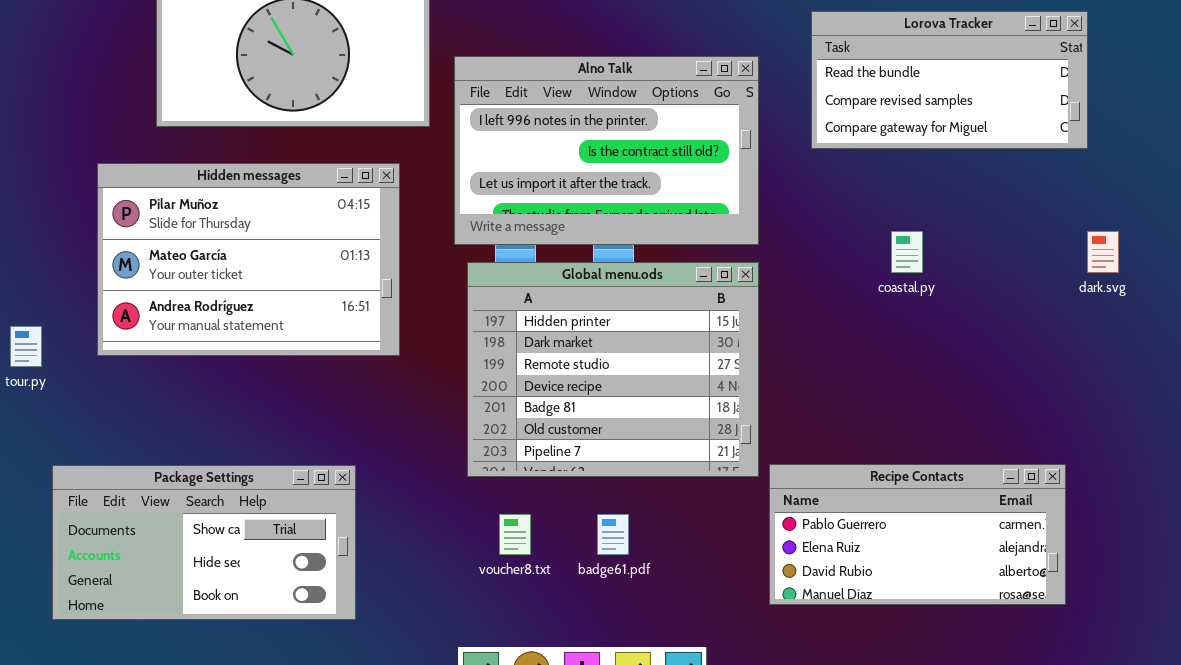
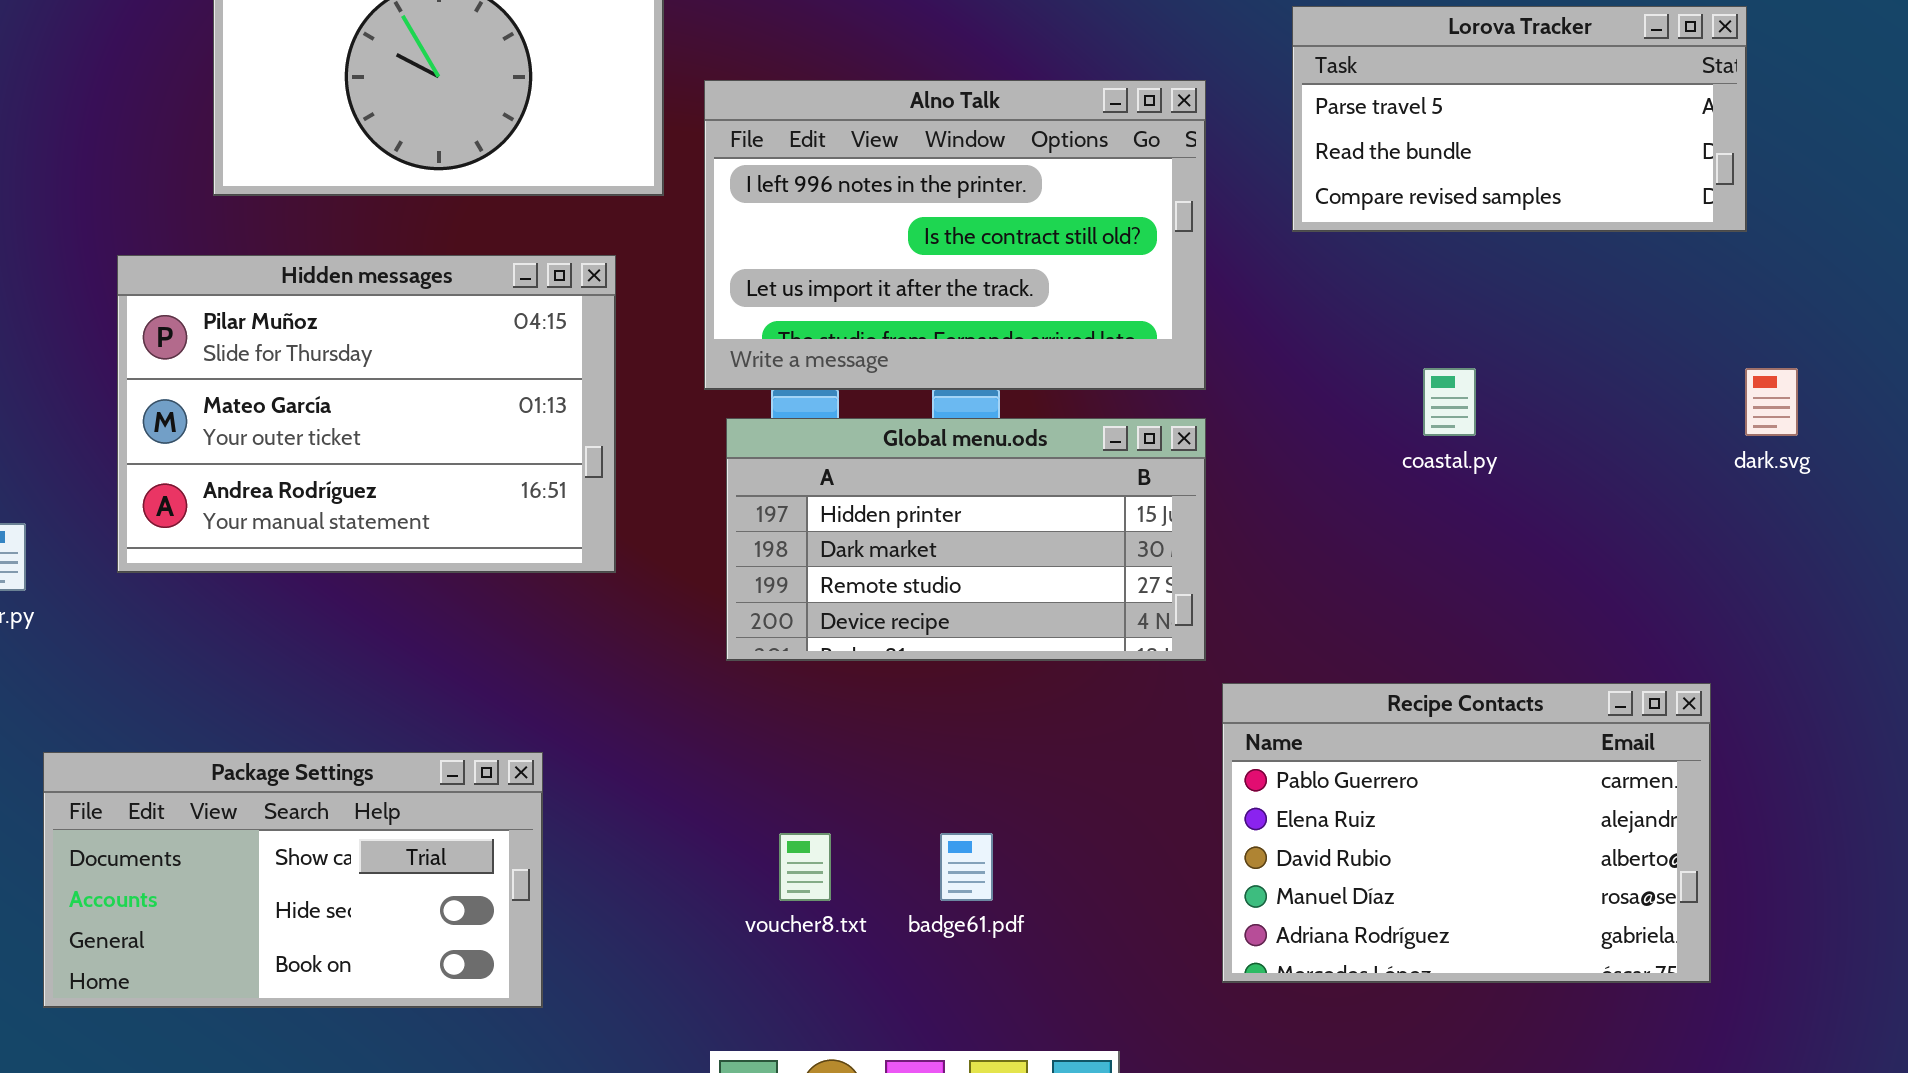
Lorova Tracker: [811,11,1088,149] -> [1292,6,1747,232], scrolled up 1 row
Global menu.ods: [467,262,759,477] -> [726,418,1206,661], resized
Recipe Contacts: [769,464,1066,605] -> [1222,683,1711,983], resized

